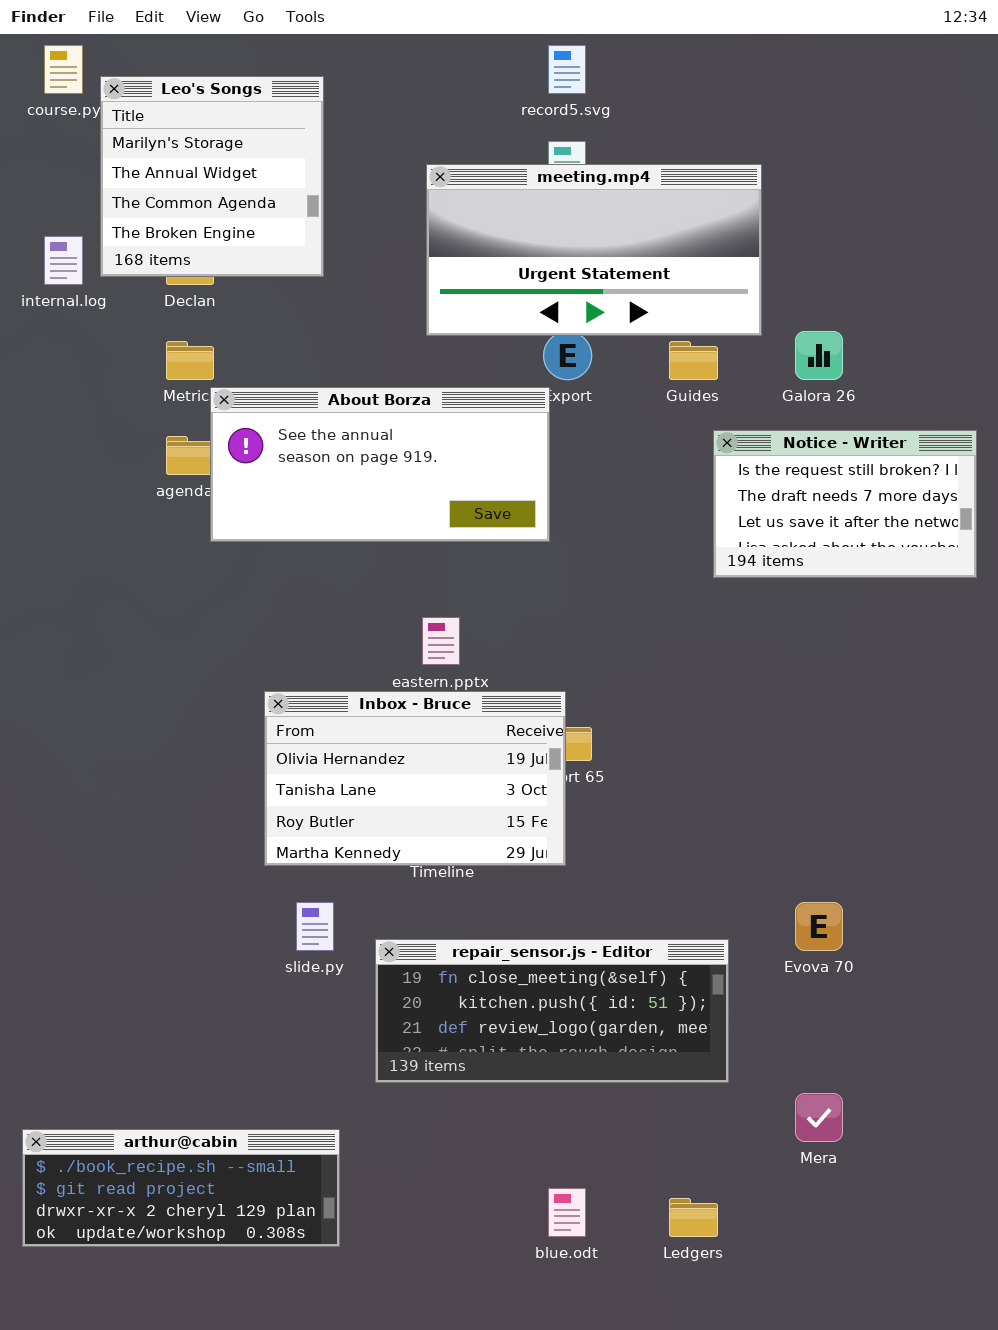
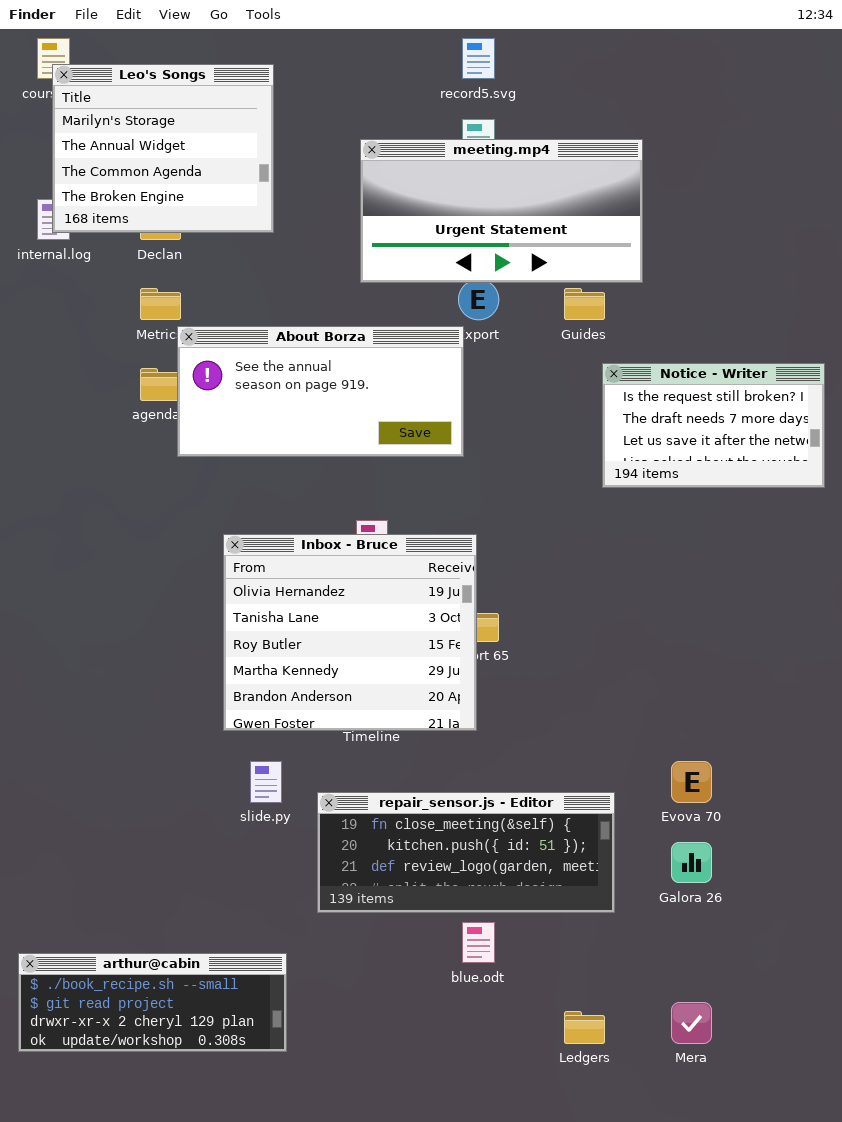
Leo's Songs: [100,76,324,277] -> [52,64,274,233], resized
Galora 26: [795,331,843,380] -> [671,842,712,883], moved
Inbox - Bruce: [264,691,566,866] -> [223,534,477,731], resized
Mera: [795,1093,843,1142] -> [671,1002,712,1044], moved
blue.odt: [548,1188,586,1237] -> [462,922,495,963], moved

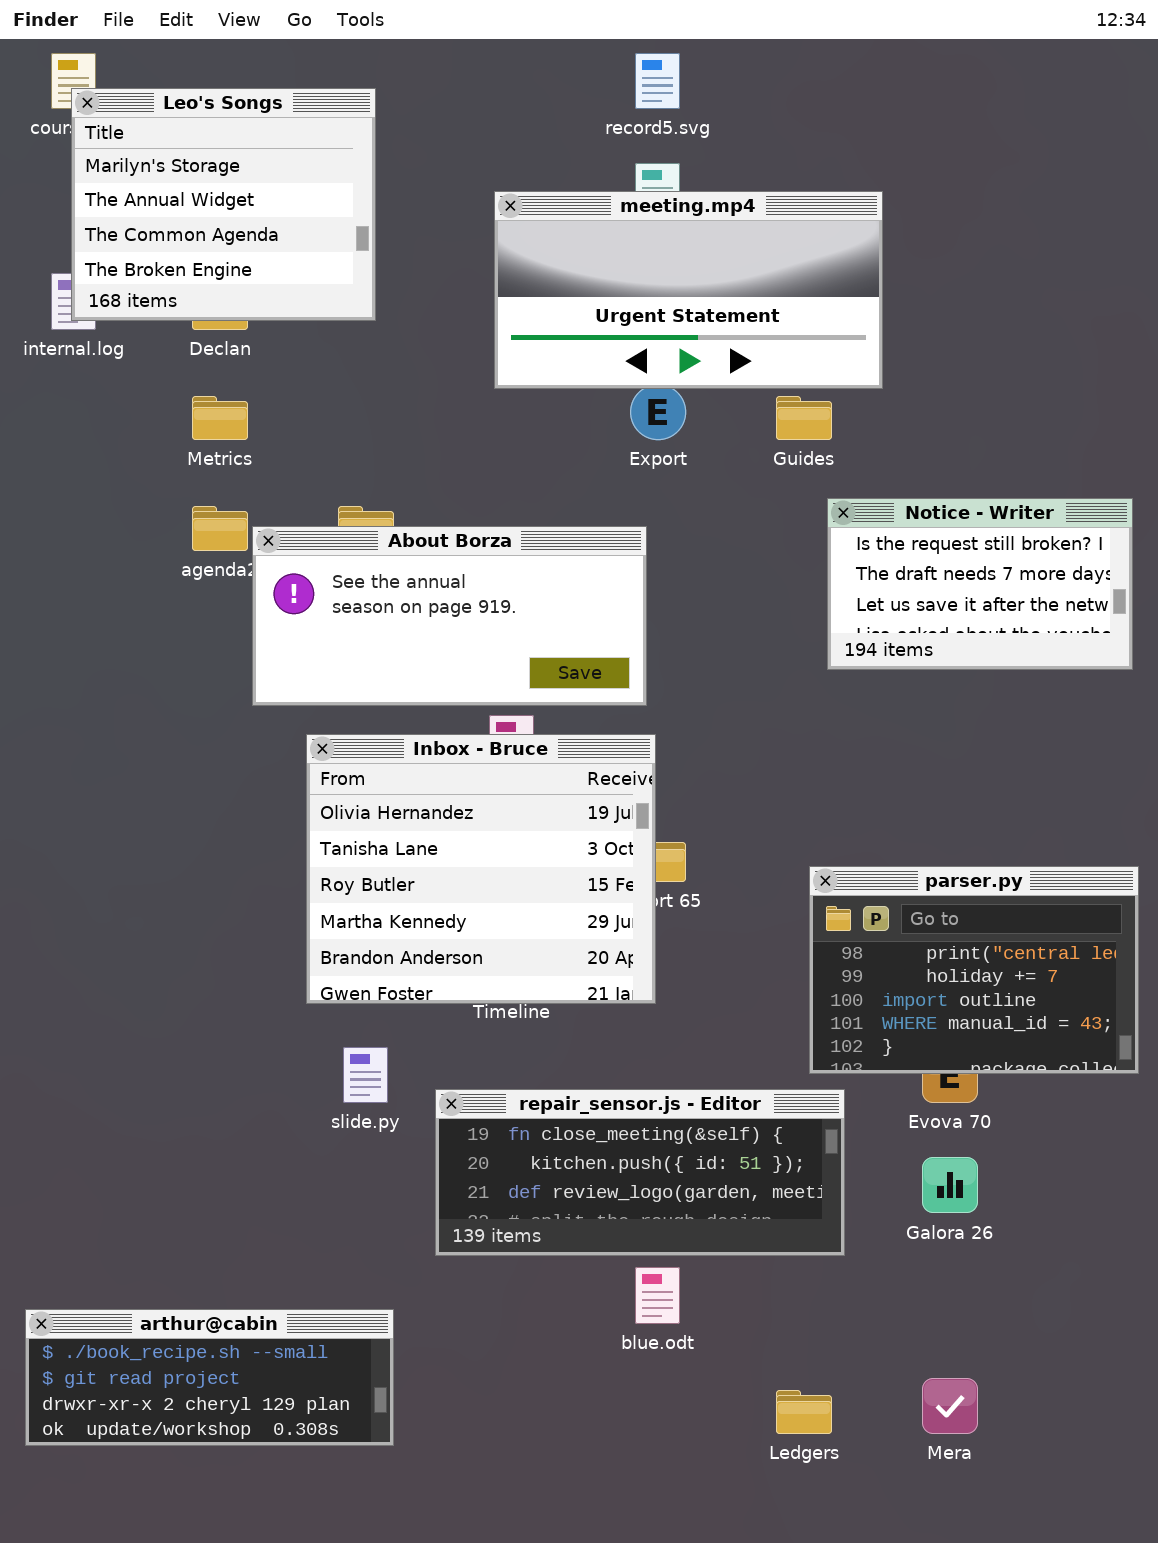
About Borza: [177,326,464,457] -> [252,526,647,706], moved
parser.py: none -> [809,866,1139,1074], opened

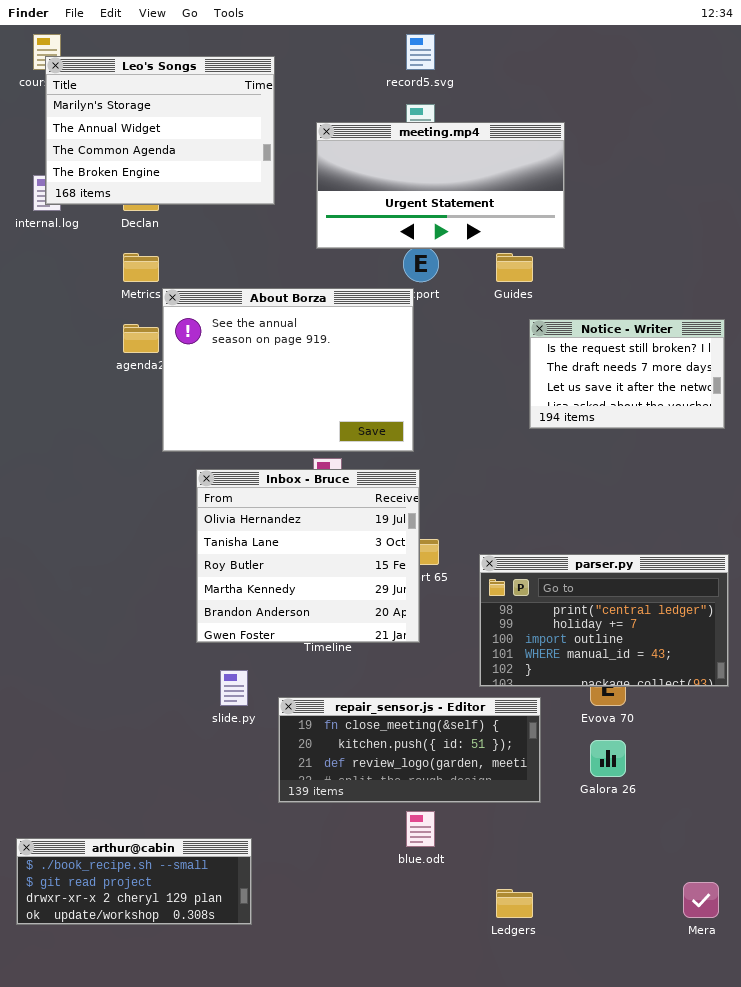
Leo's Songs: [71,88,376,321] -> [45,56,275,205], resized
About Borza: [252,526,647,706] -> [162,288,414,452], resized
parser.py: [809,866,1139,1074] -> [479,554,729,687], resized
Mera: [922,1378,978,1434] -> [683,882,719,918], moved

